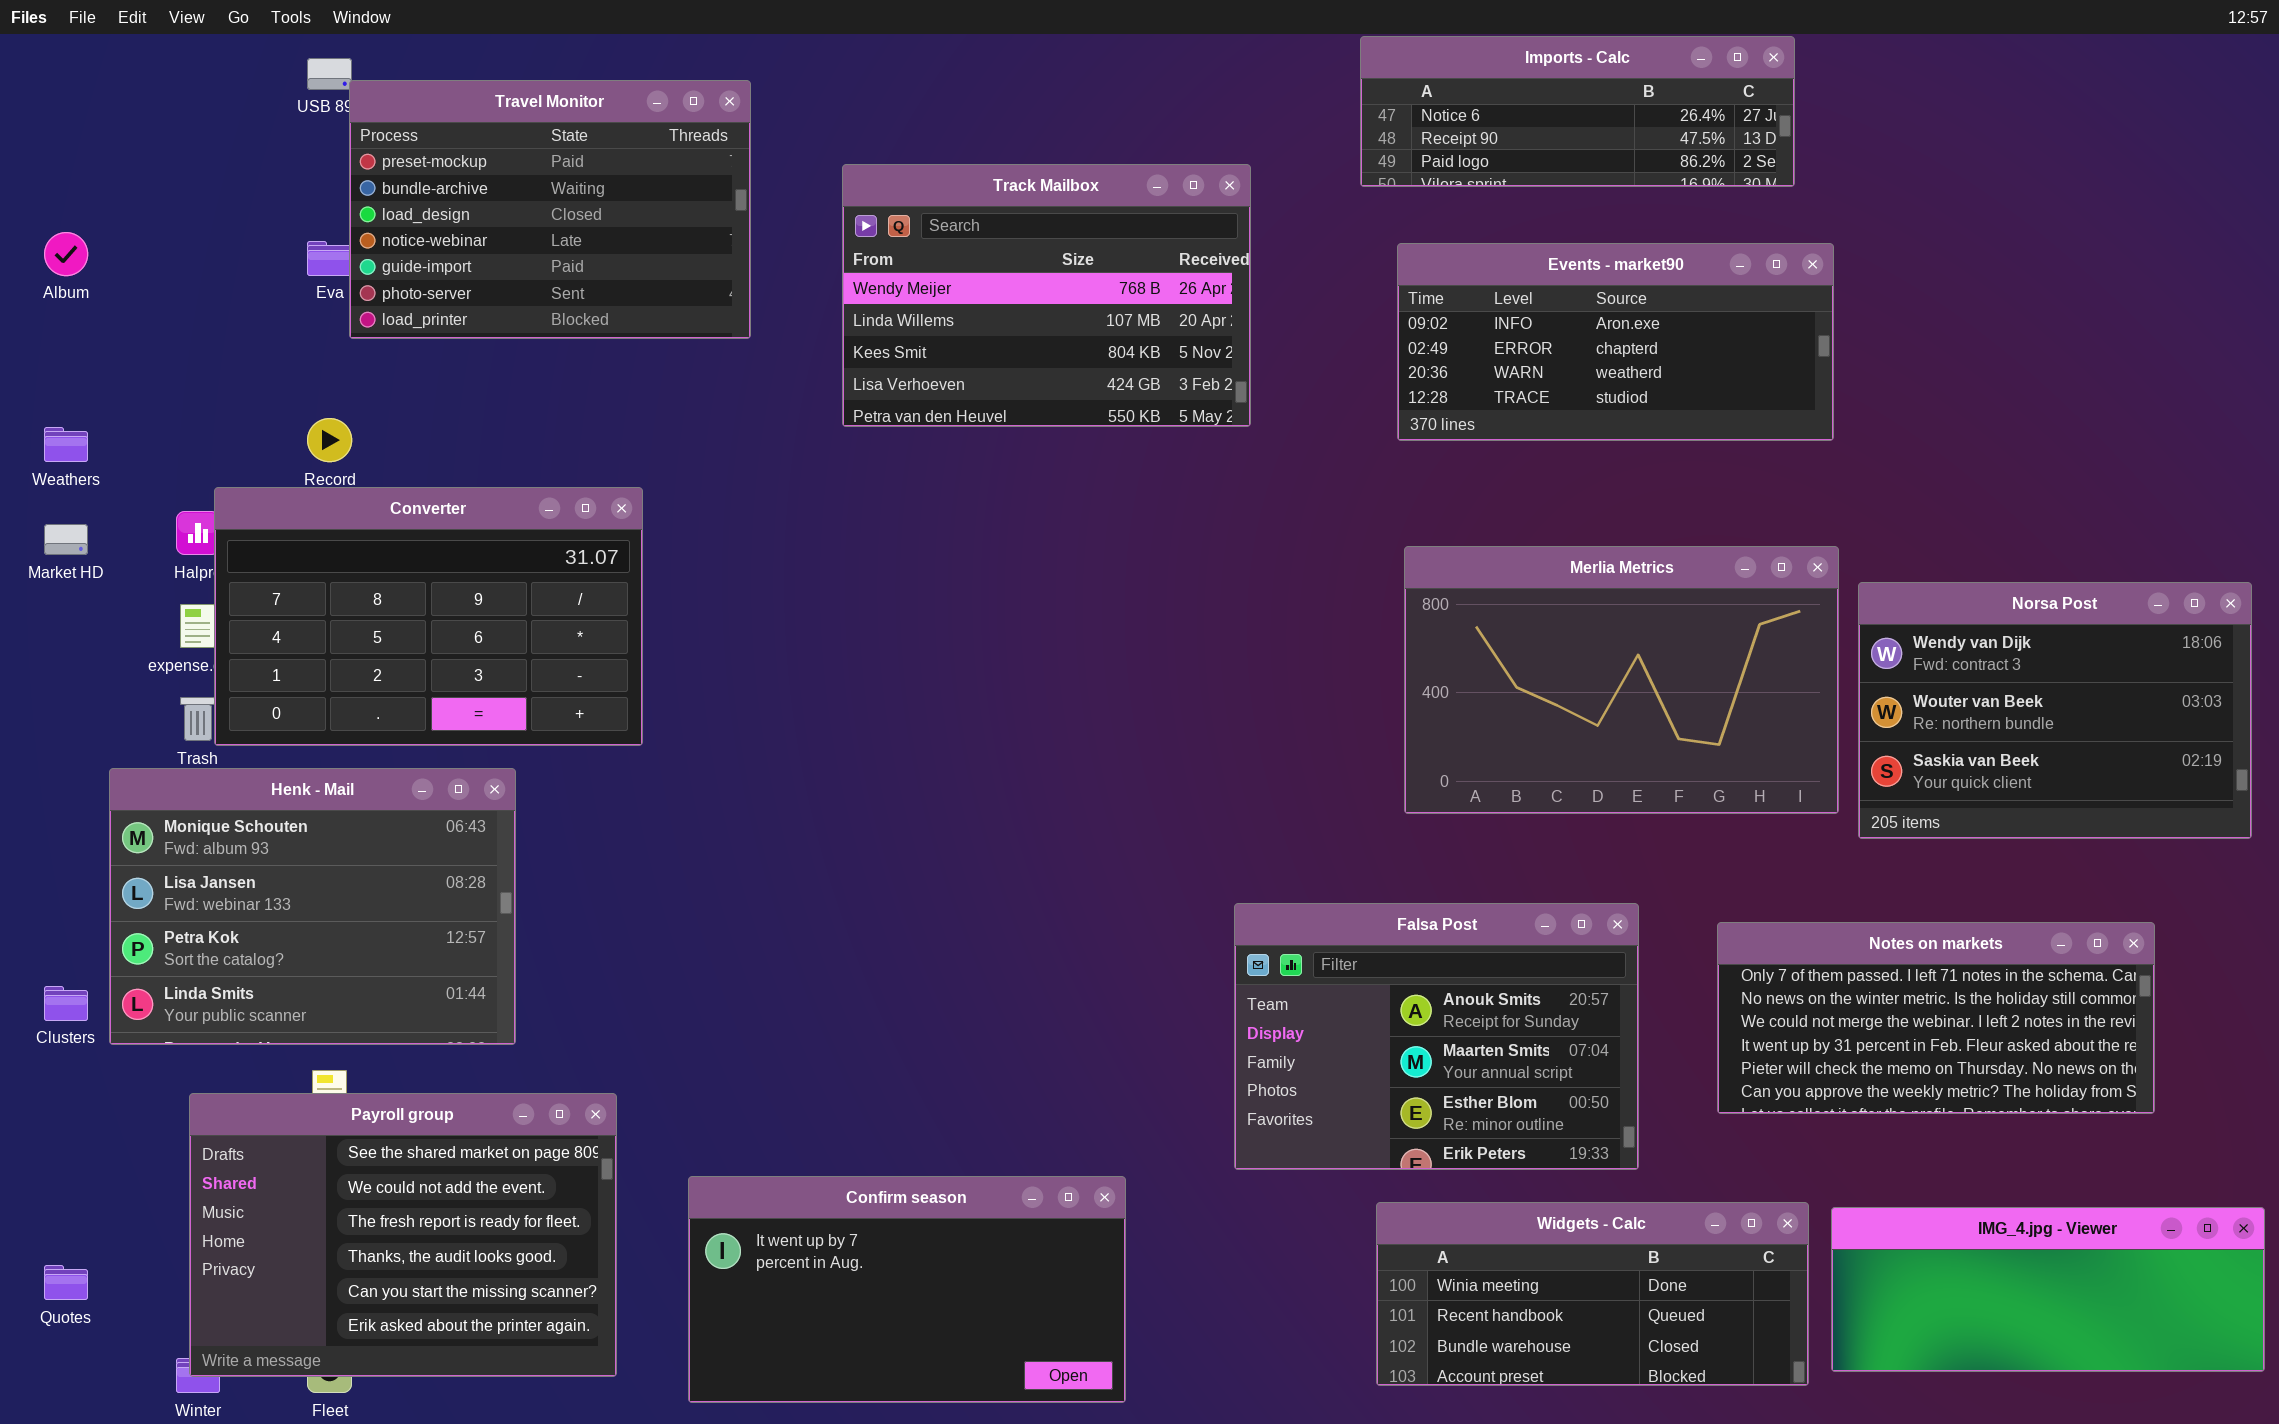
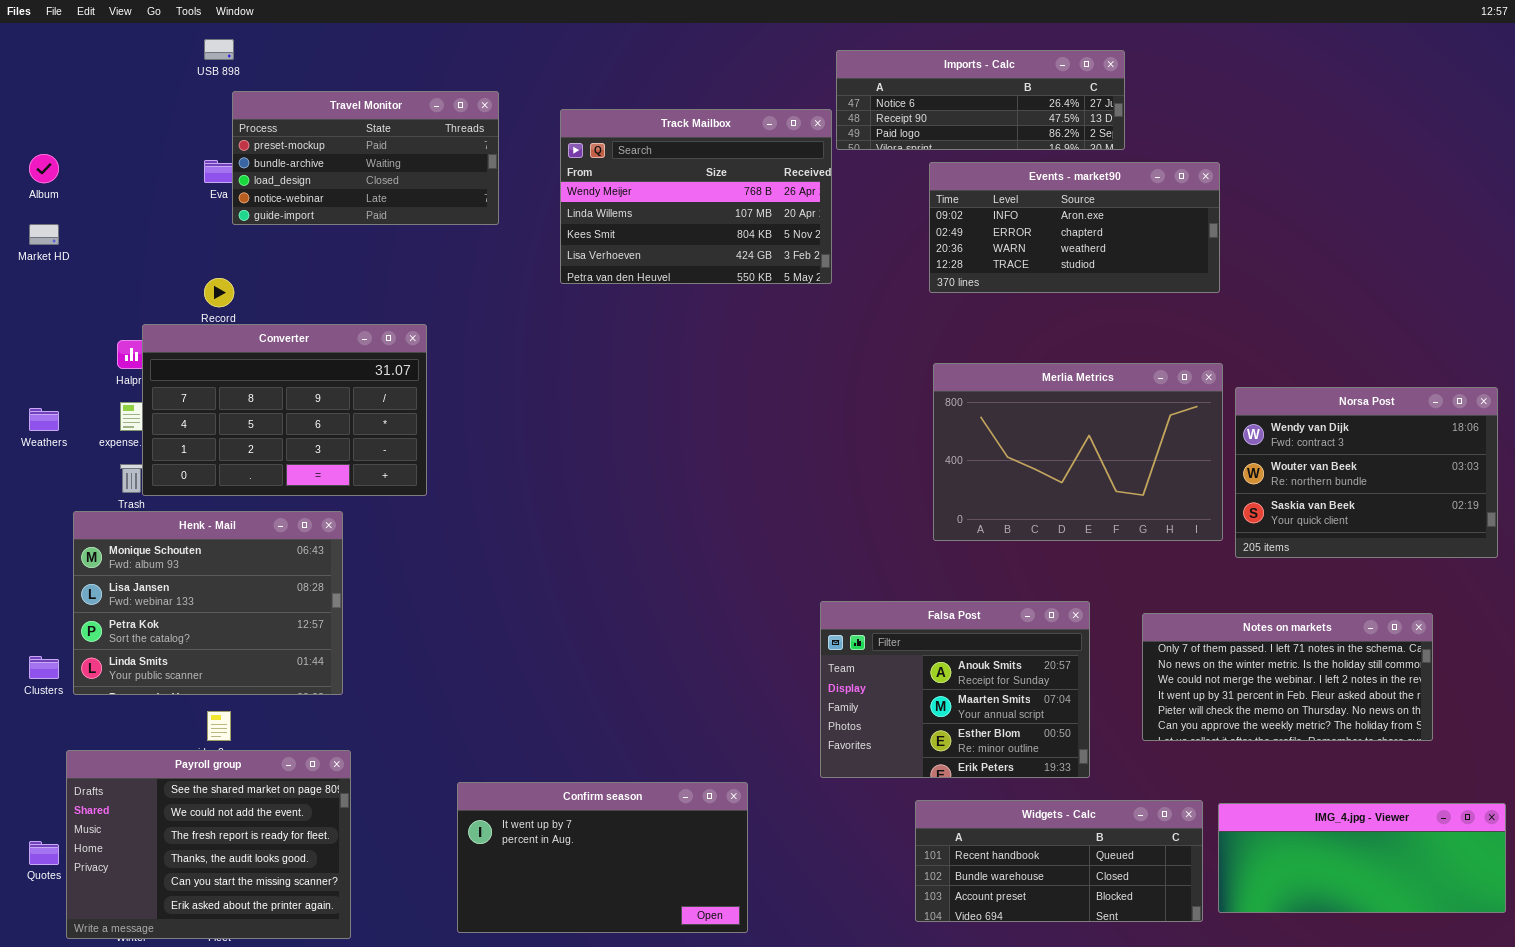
Imports - Calc: [1360,36,1795,187] -> [836,50,1125,150], moved
Travel Monitor: [349,80,751,339] -> [232,91,499,225], resized
Weathers: [44,427,88,462] -> [29,408,59,431], moved
Market HD: [44,524,88,555] -> [29,224,59,245], moved
Payroll group: [189,1093,617,1377] -> [66,750,351,939], moved
Widgets - Calc: [1376,1202,1809,1386] -> [915,800,1203,922], scrolled down 1 row

